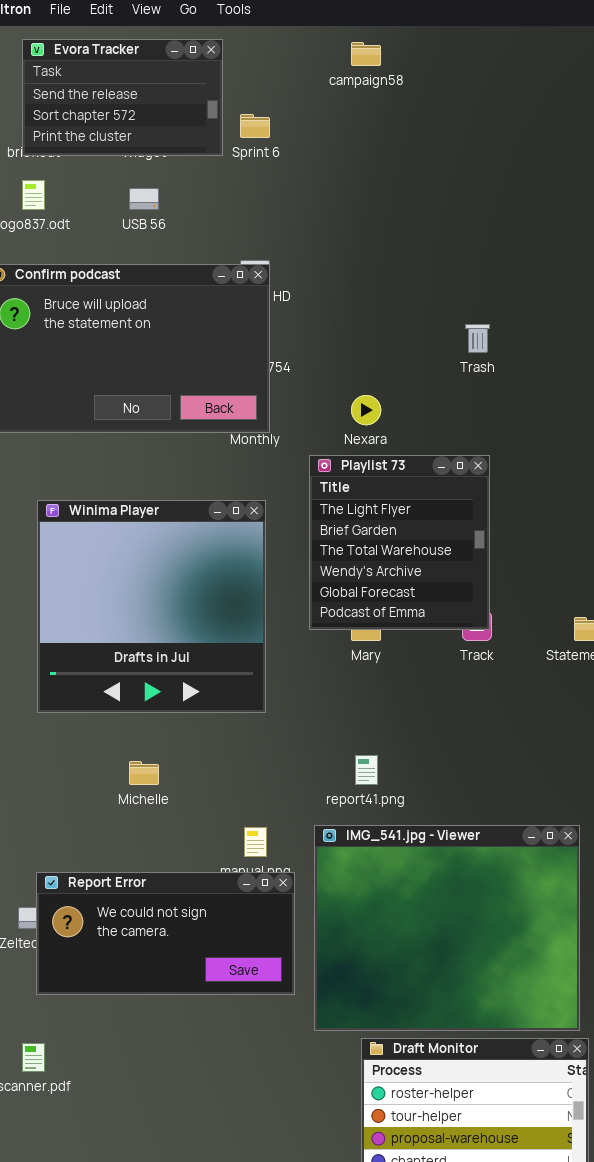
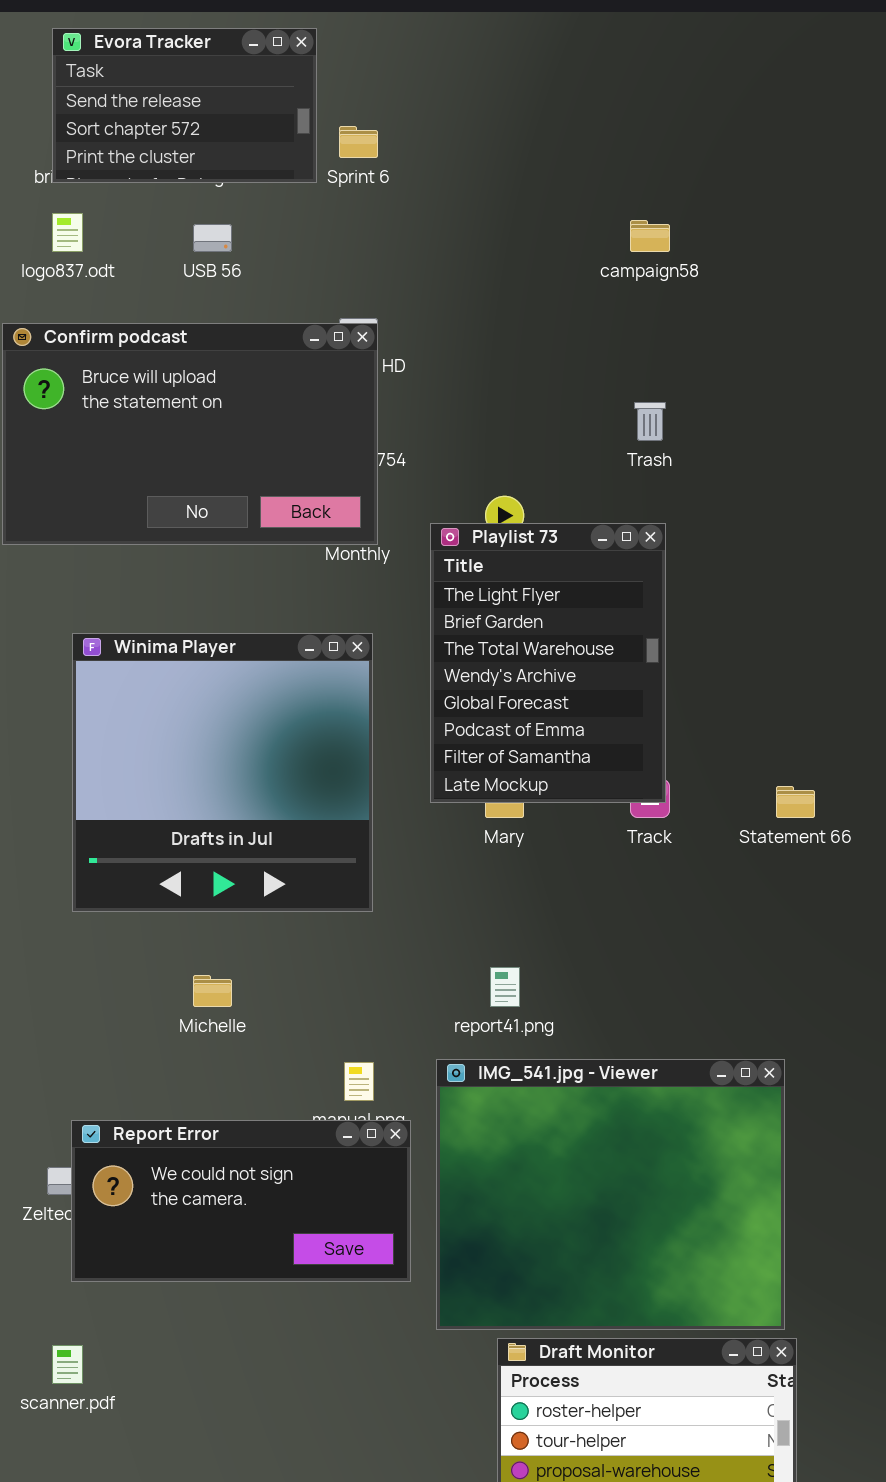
campaign58: [351,42,381,66] -> [630,220,670,252], moved
Playlist 73: [309,455,490,630] -> [430,523,666,803], resized

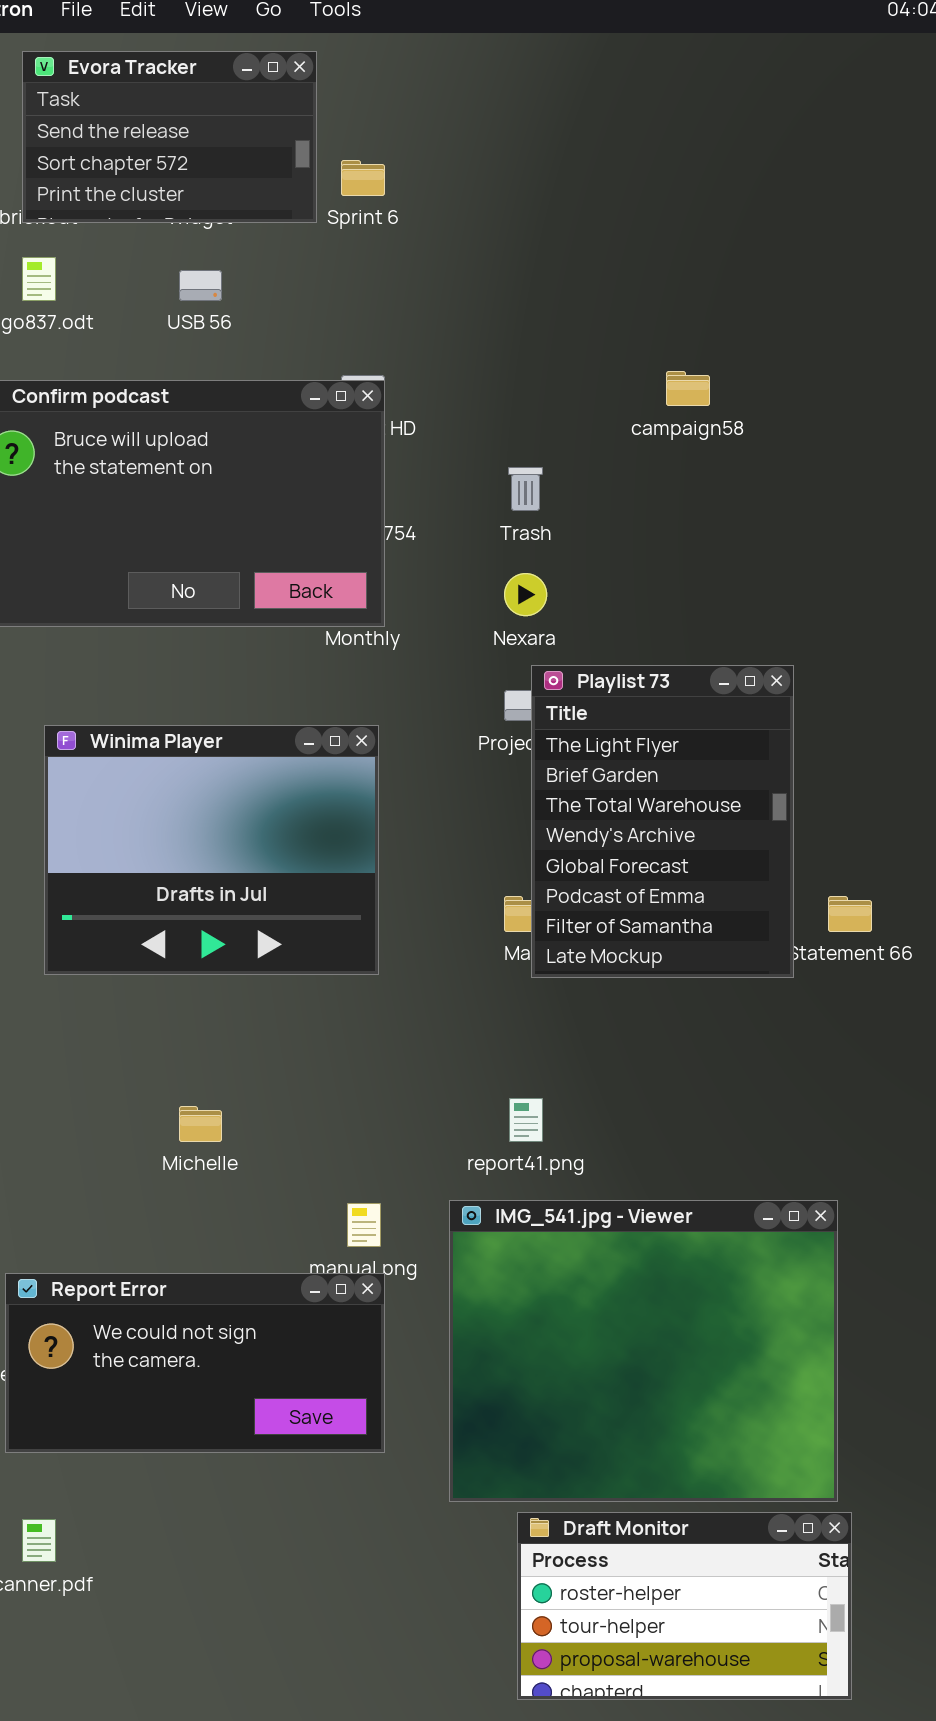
campaign58: [630,220,670,252] -> [666,371,710,406], moved
Trash: [634,402,666,441] -> [508,467,543,511], moved
Playlist 73: [430,523,666,803] -> [531,665,794,978], moved
Winima Player: [72,633,373,912] -> [44,725,379,975], resized
Report Error: [71,1120,411,1282] -> [5,1273,385,1453], moved

